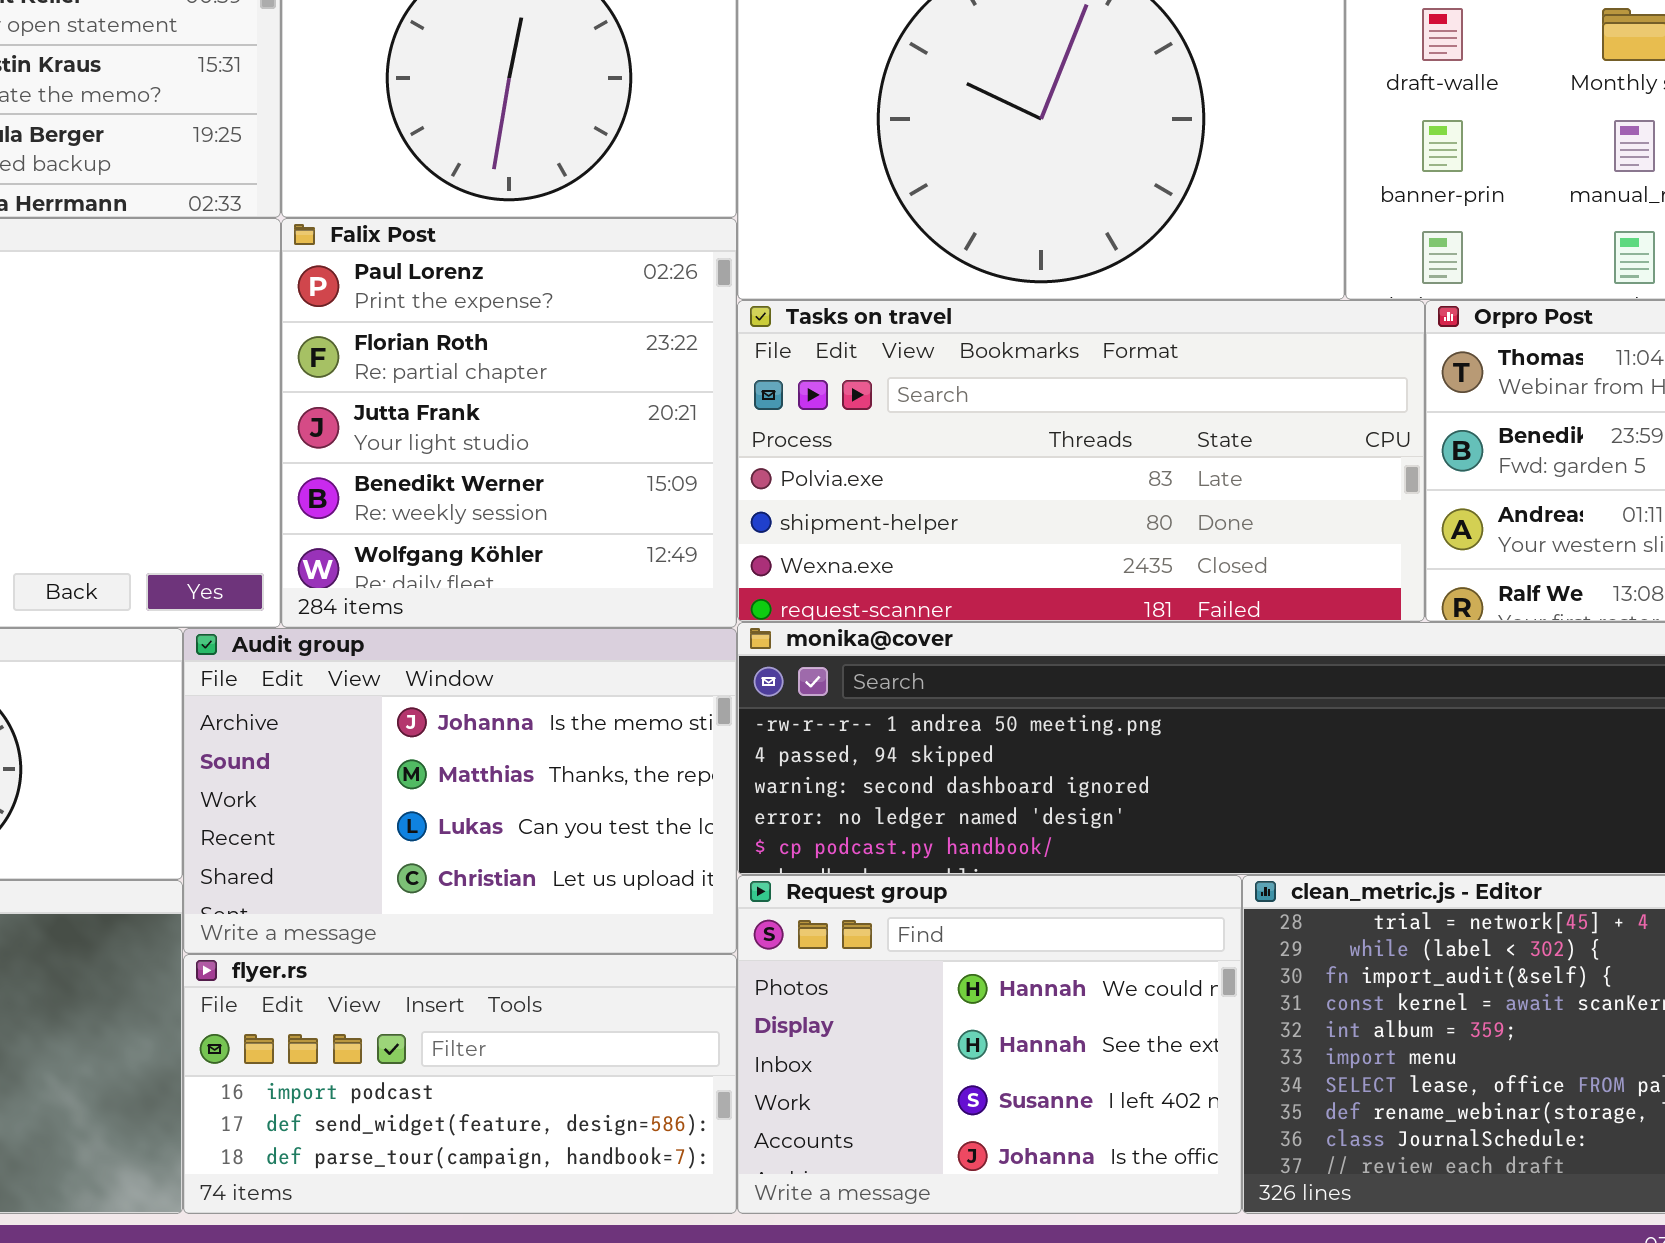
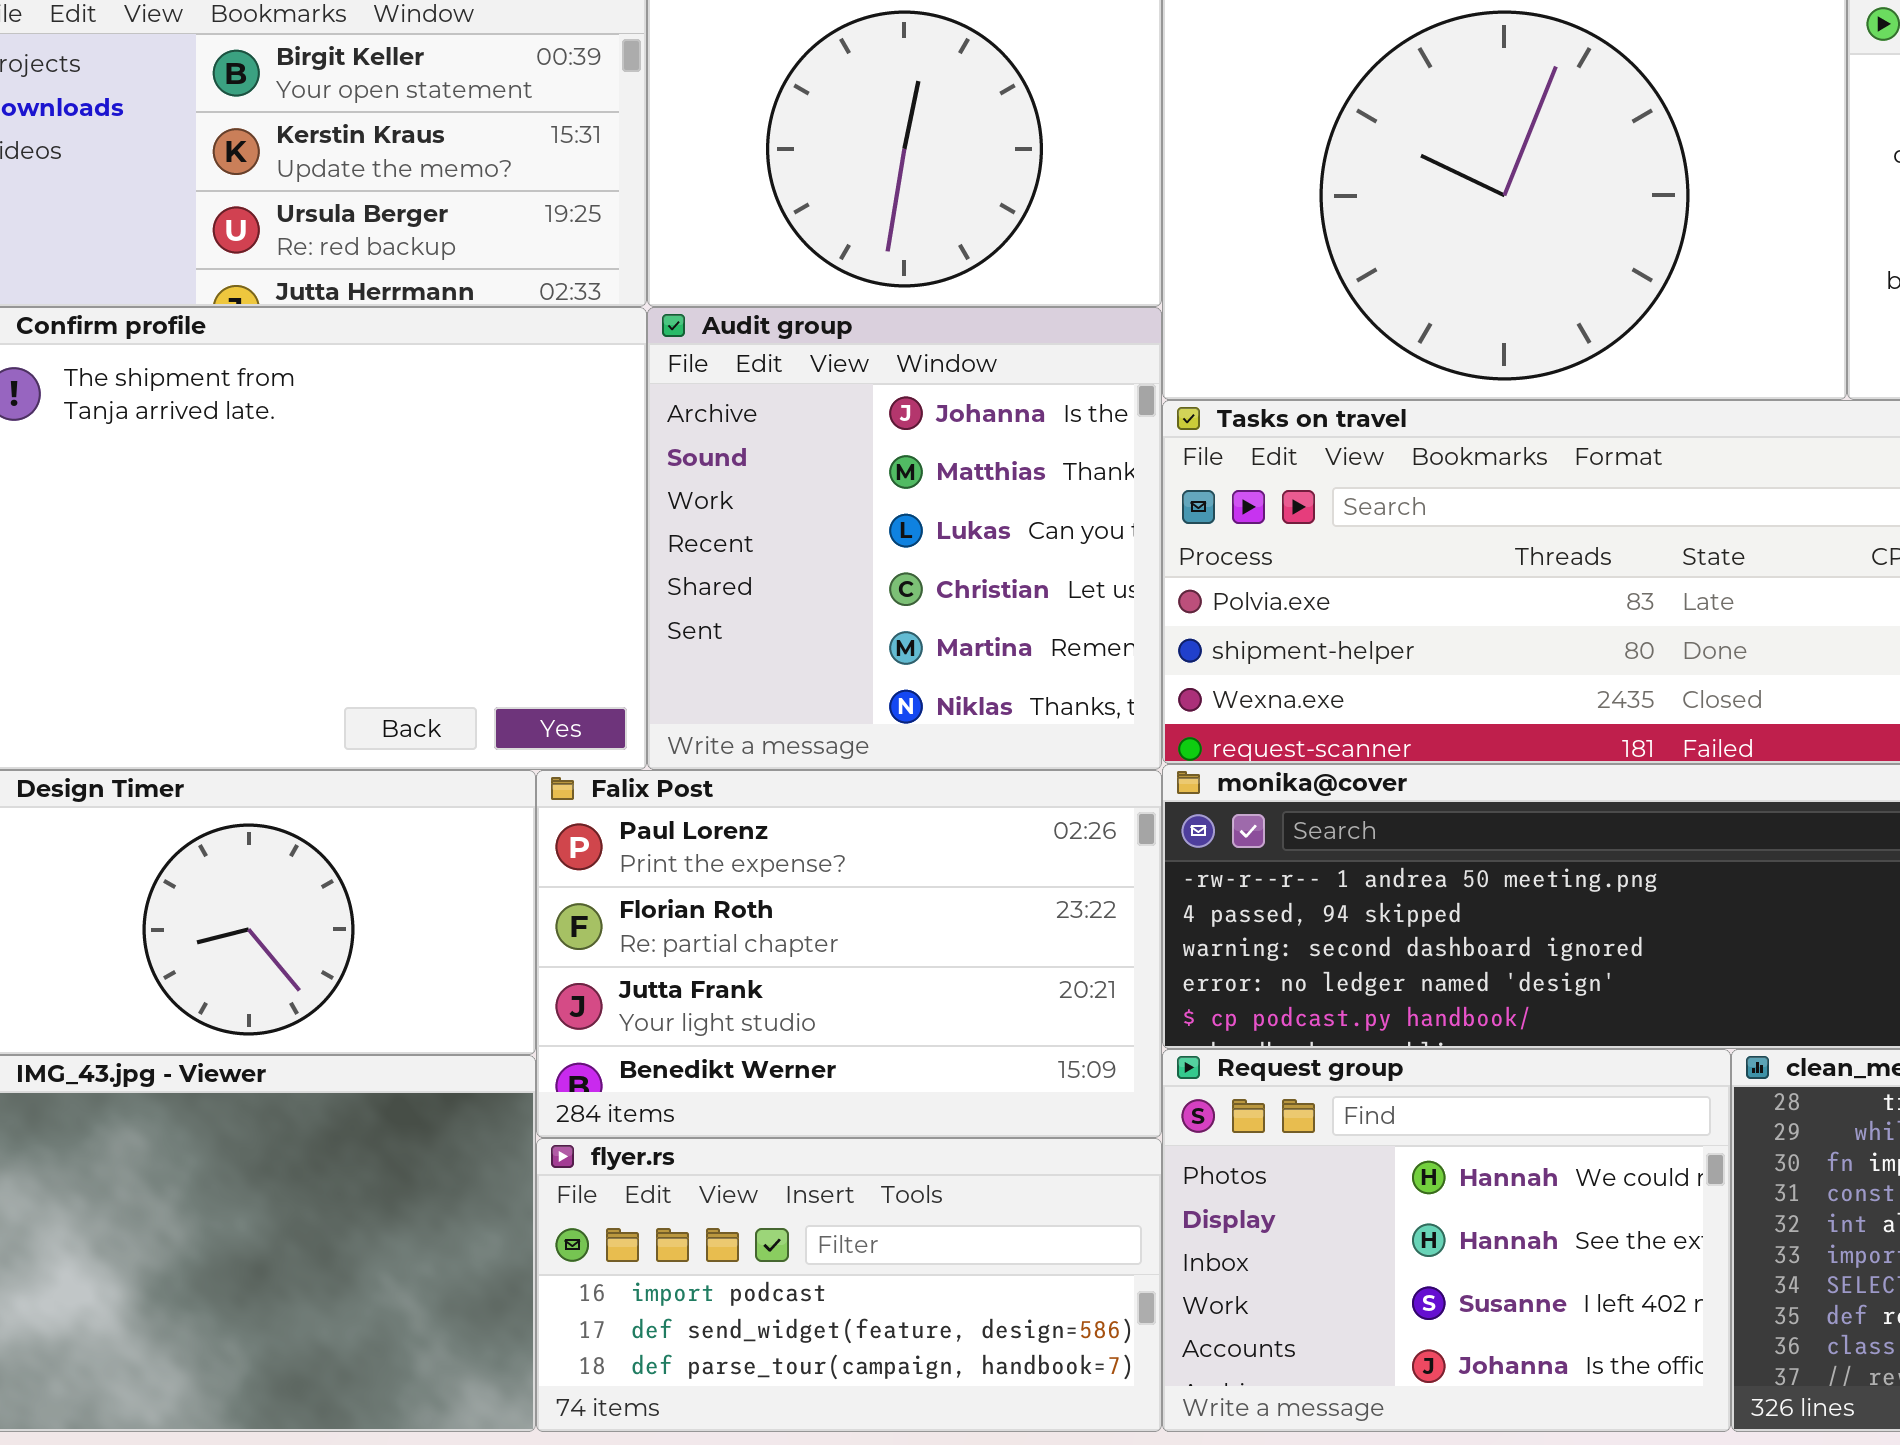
Falix Post: [281,218,737,628] -> [536,770,1162,1138], moved, resized
Audit group: [183,628,737,954] -> [647,307,1162,770], moved, resized

